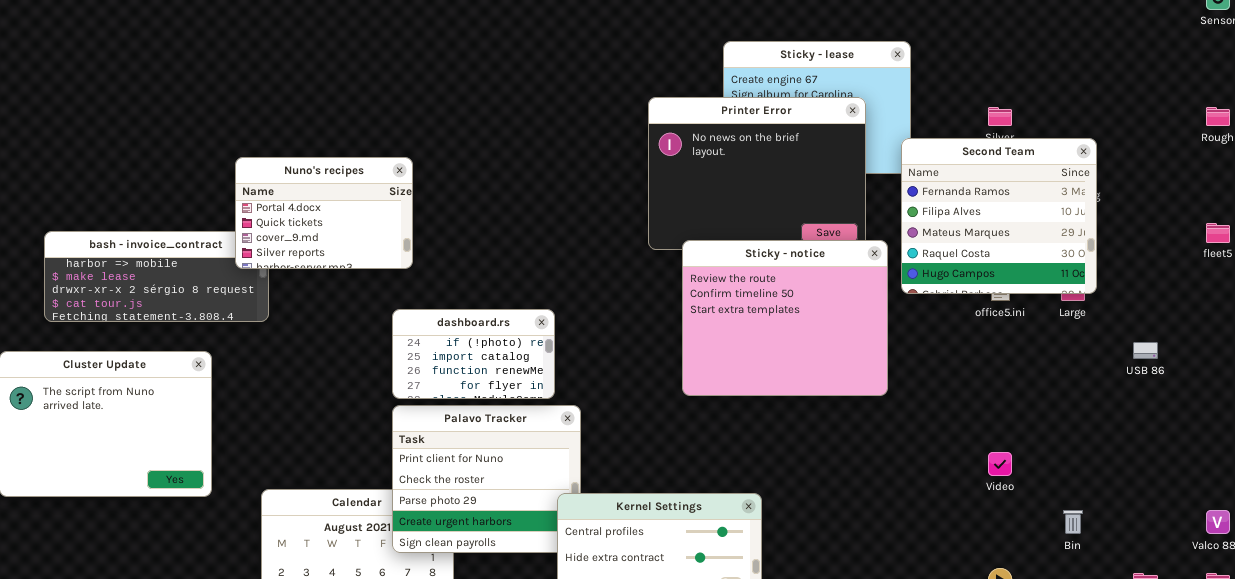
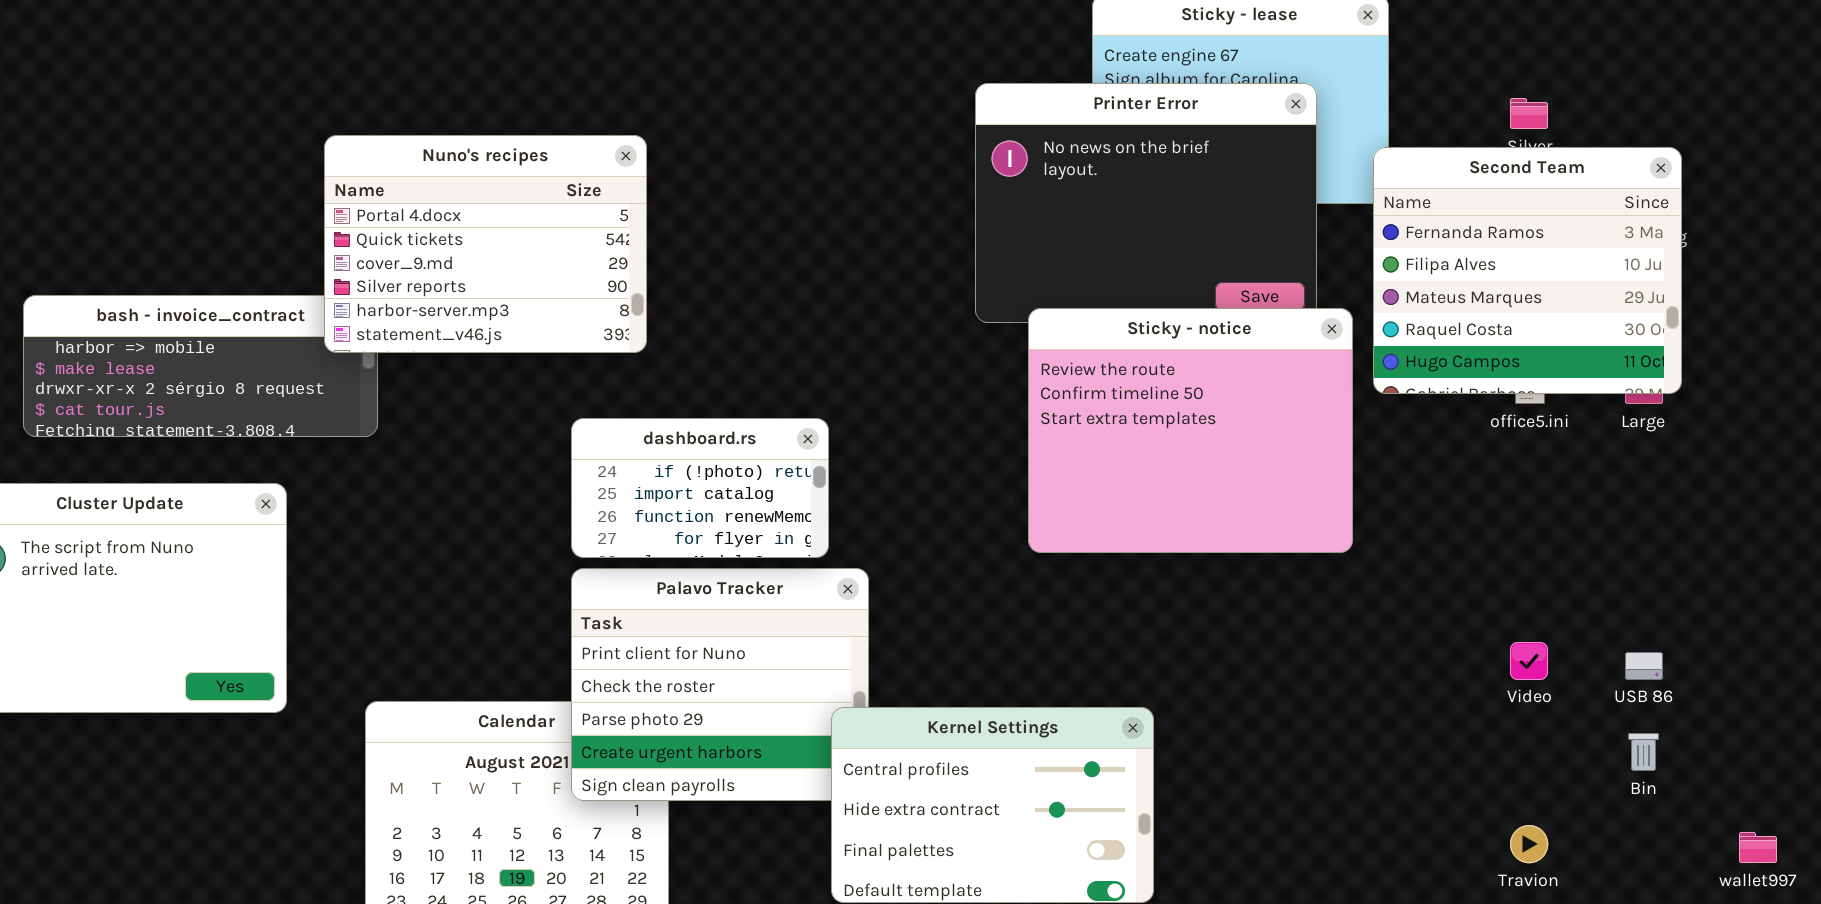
Nuno's recipes: [235,157,413,269] -> [324,135,647,353], resized
USB 86: [1133,342,1158,359] -> [1625,652,1663,680], moved

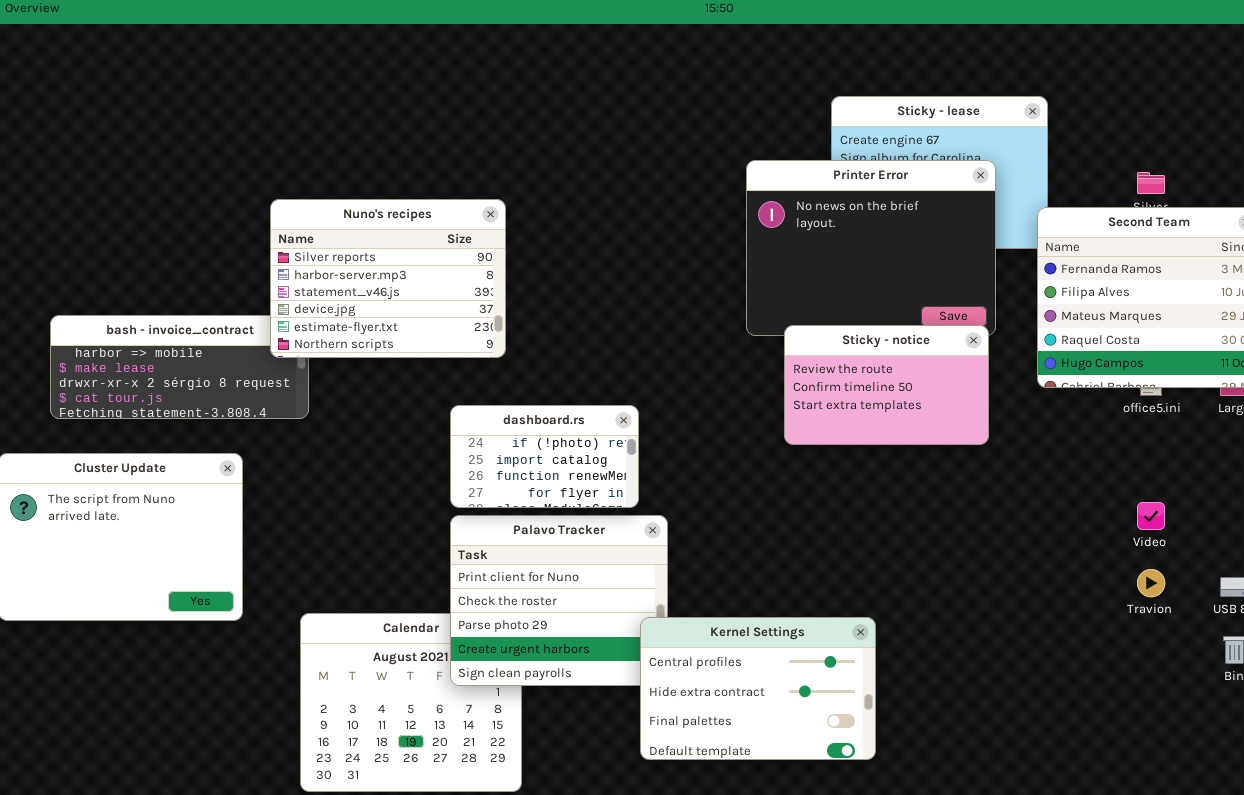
Nuno's recipes: [324,135,647,353] -> [270,199,506,358], scrolled down 3 rows
Sticky - notice: [1028,308,1353,553] -> [784,325,989,445], resized
Video: [1510,642,1548,680] -> [1137,502,1165,530], moved
Travion: [1510,825,1548,863] -> [1137,569,1165,597], moved

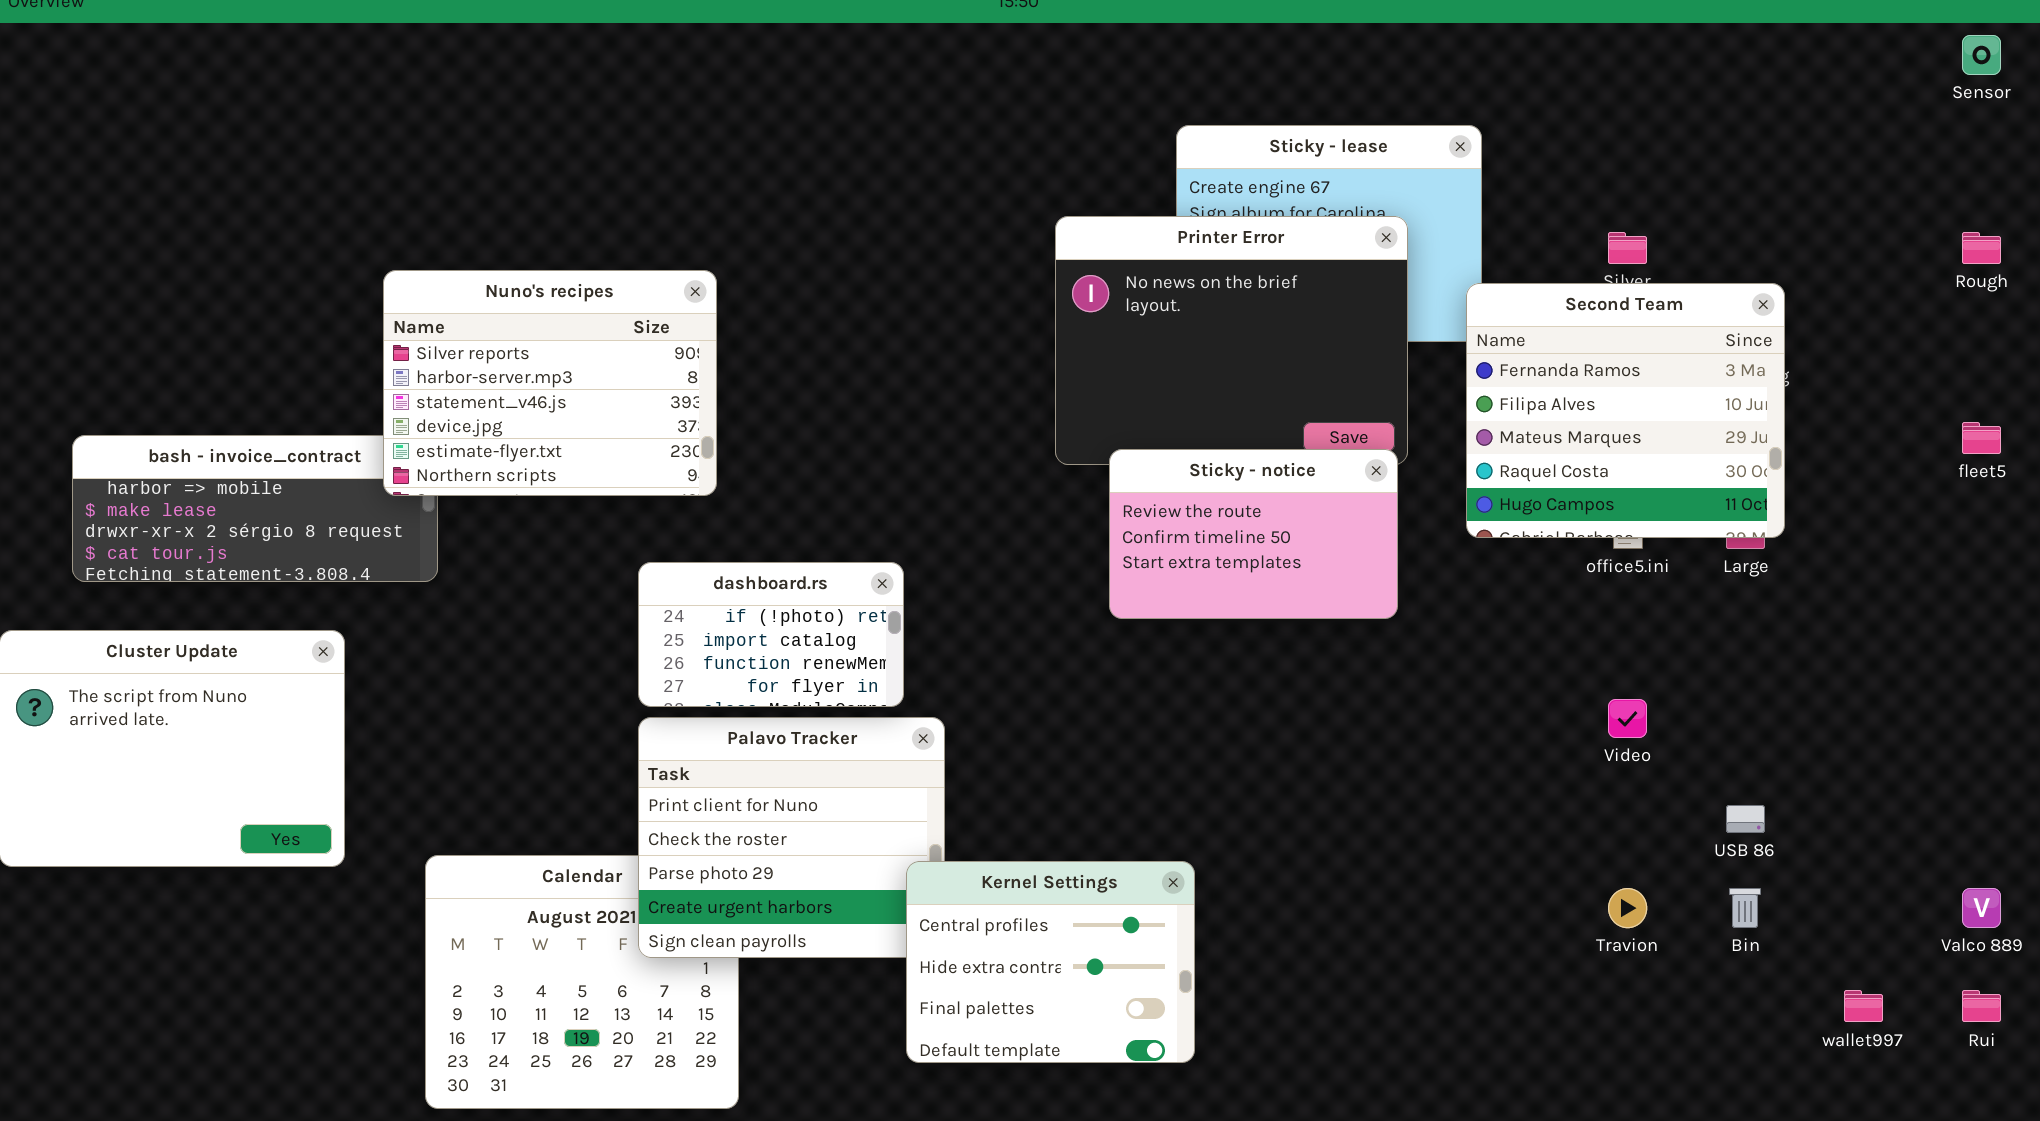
Travion: [1137,569,1165,597] -> [1608,888,1647,928], moved
Kernel Settings: [640,617,876,760] -> [906,861,1195,1063], resized

